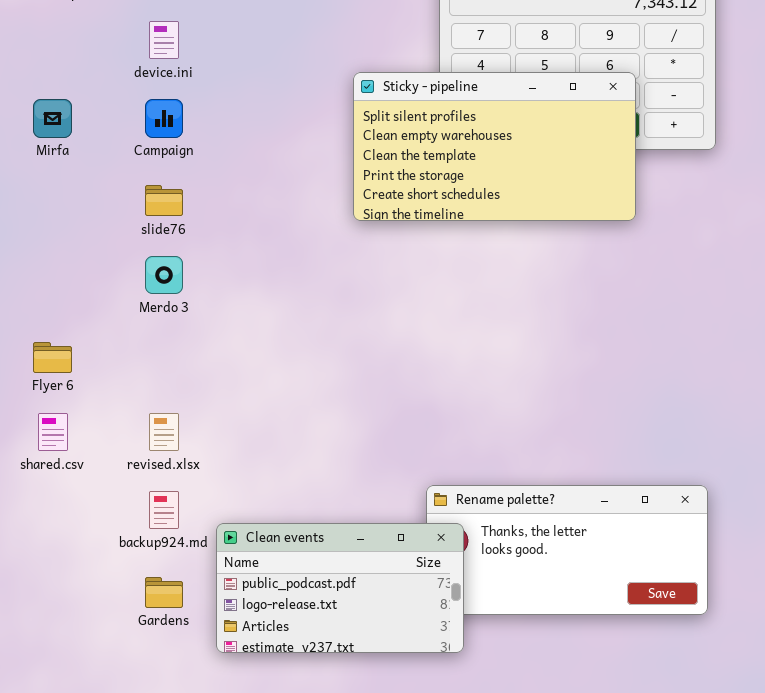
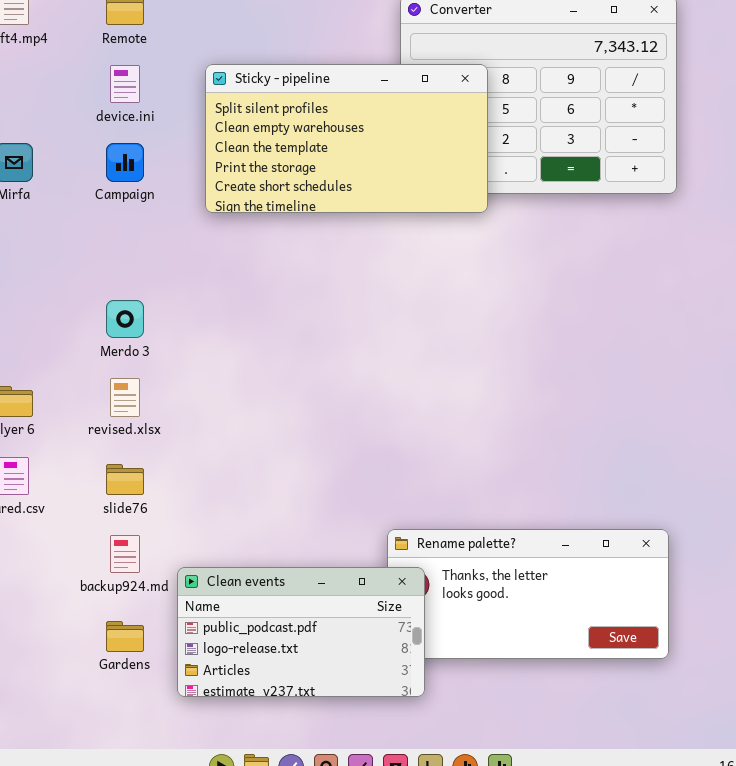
Sticky - pipeline: [353,72,636,221] -> [205,64,488,213], moved
slide76: [145,185,183,216] -> [106,464,144,495], moved
revised.xlsx: [149,413,179,451] -> [110,378,140,417], moved

